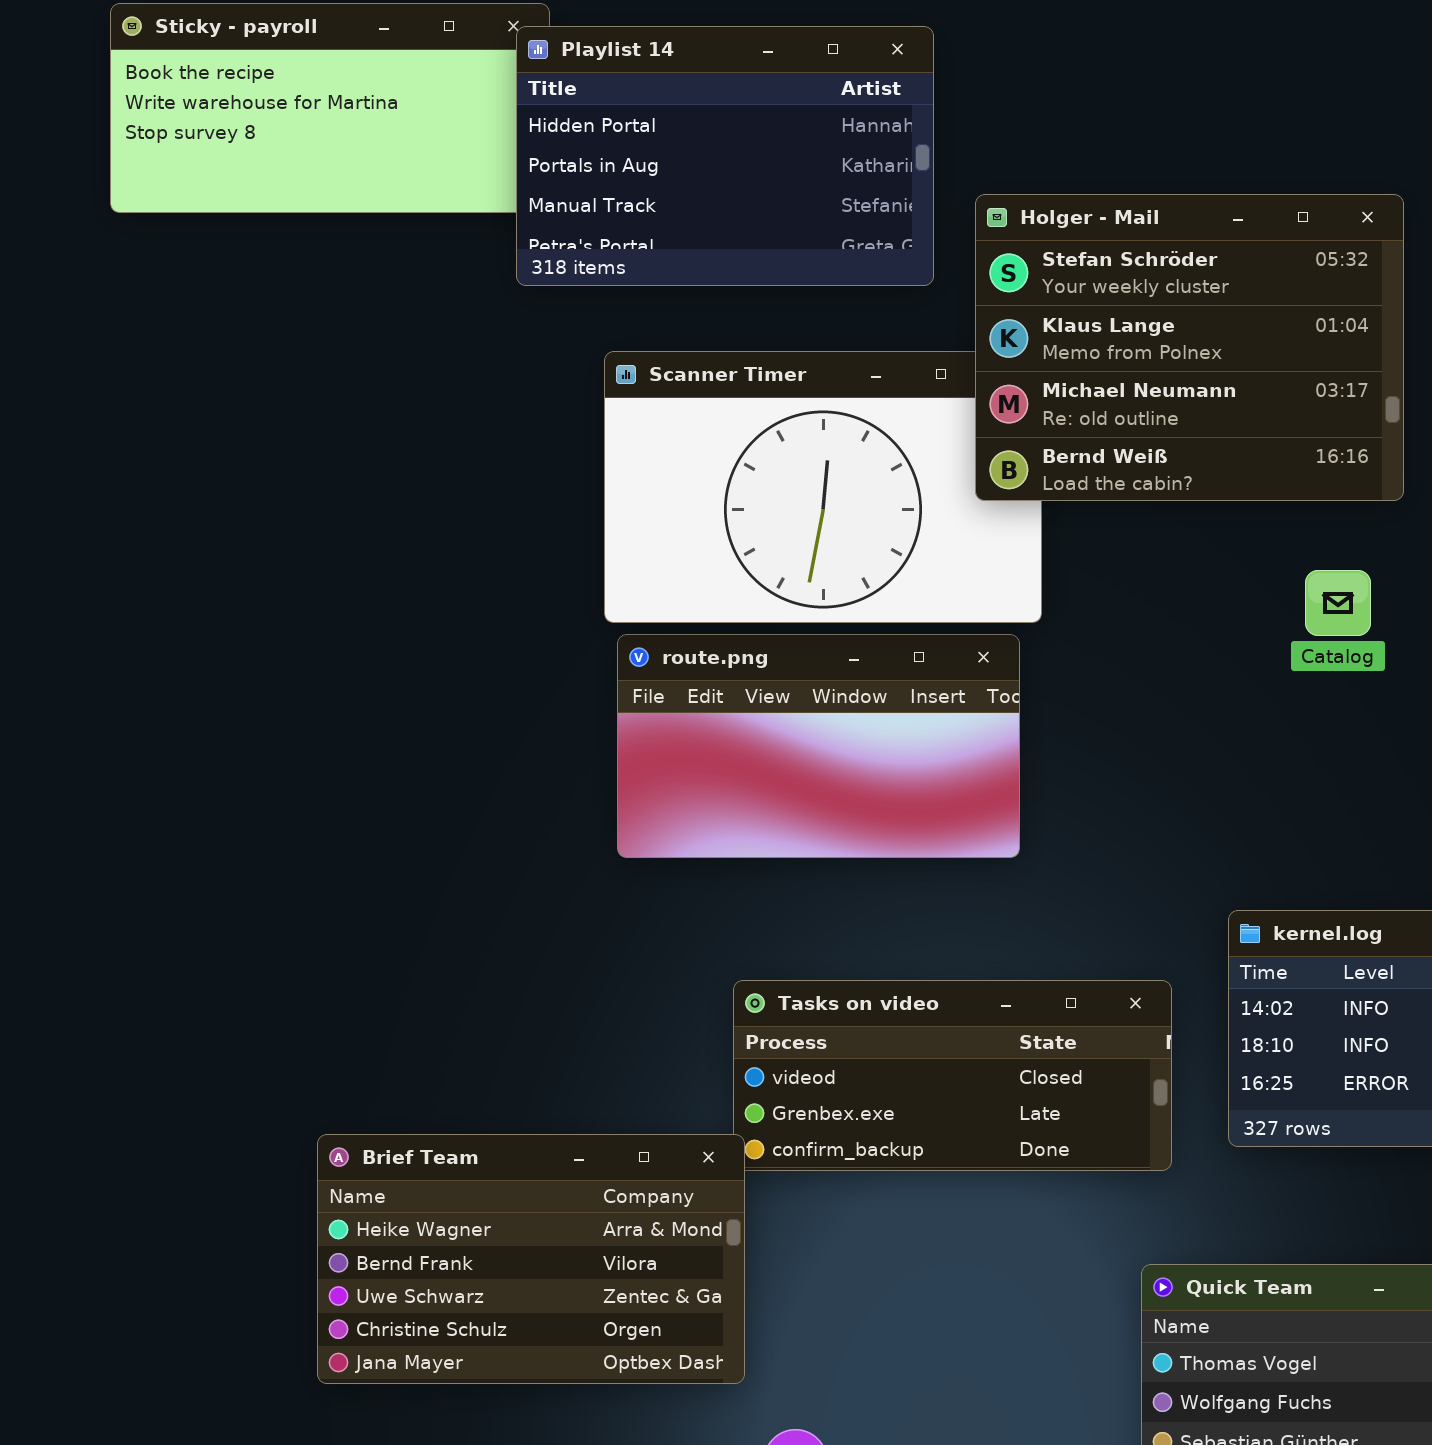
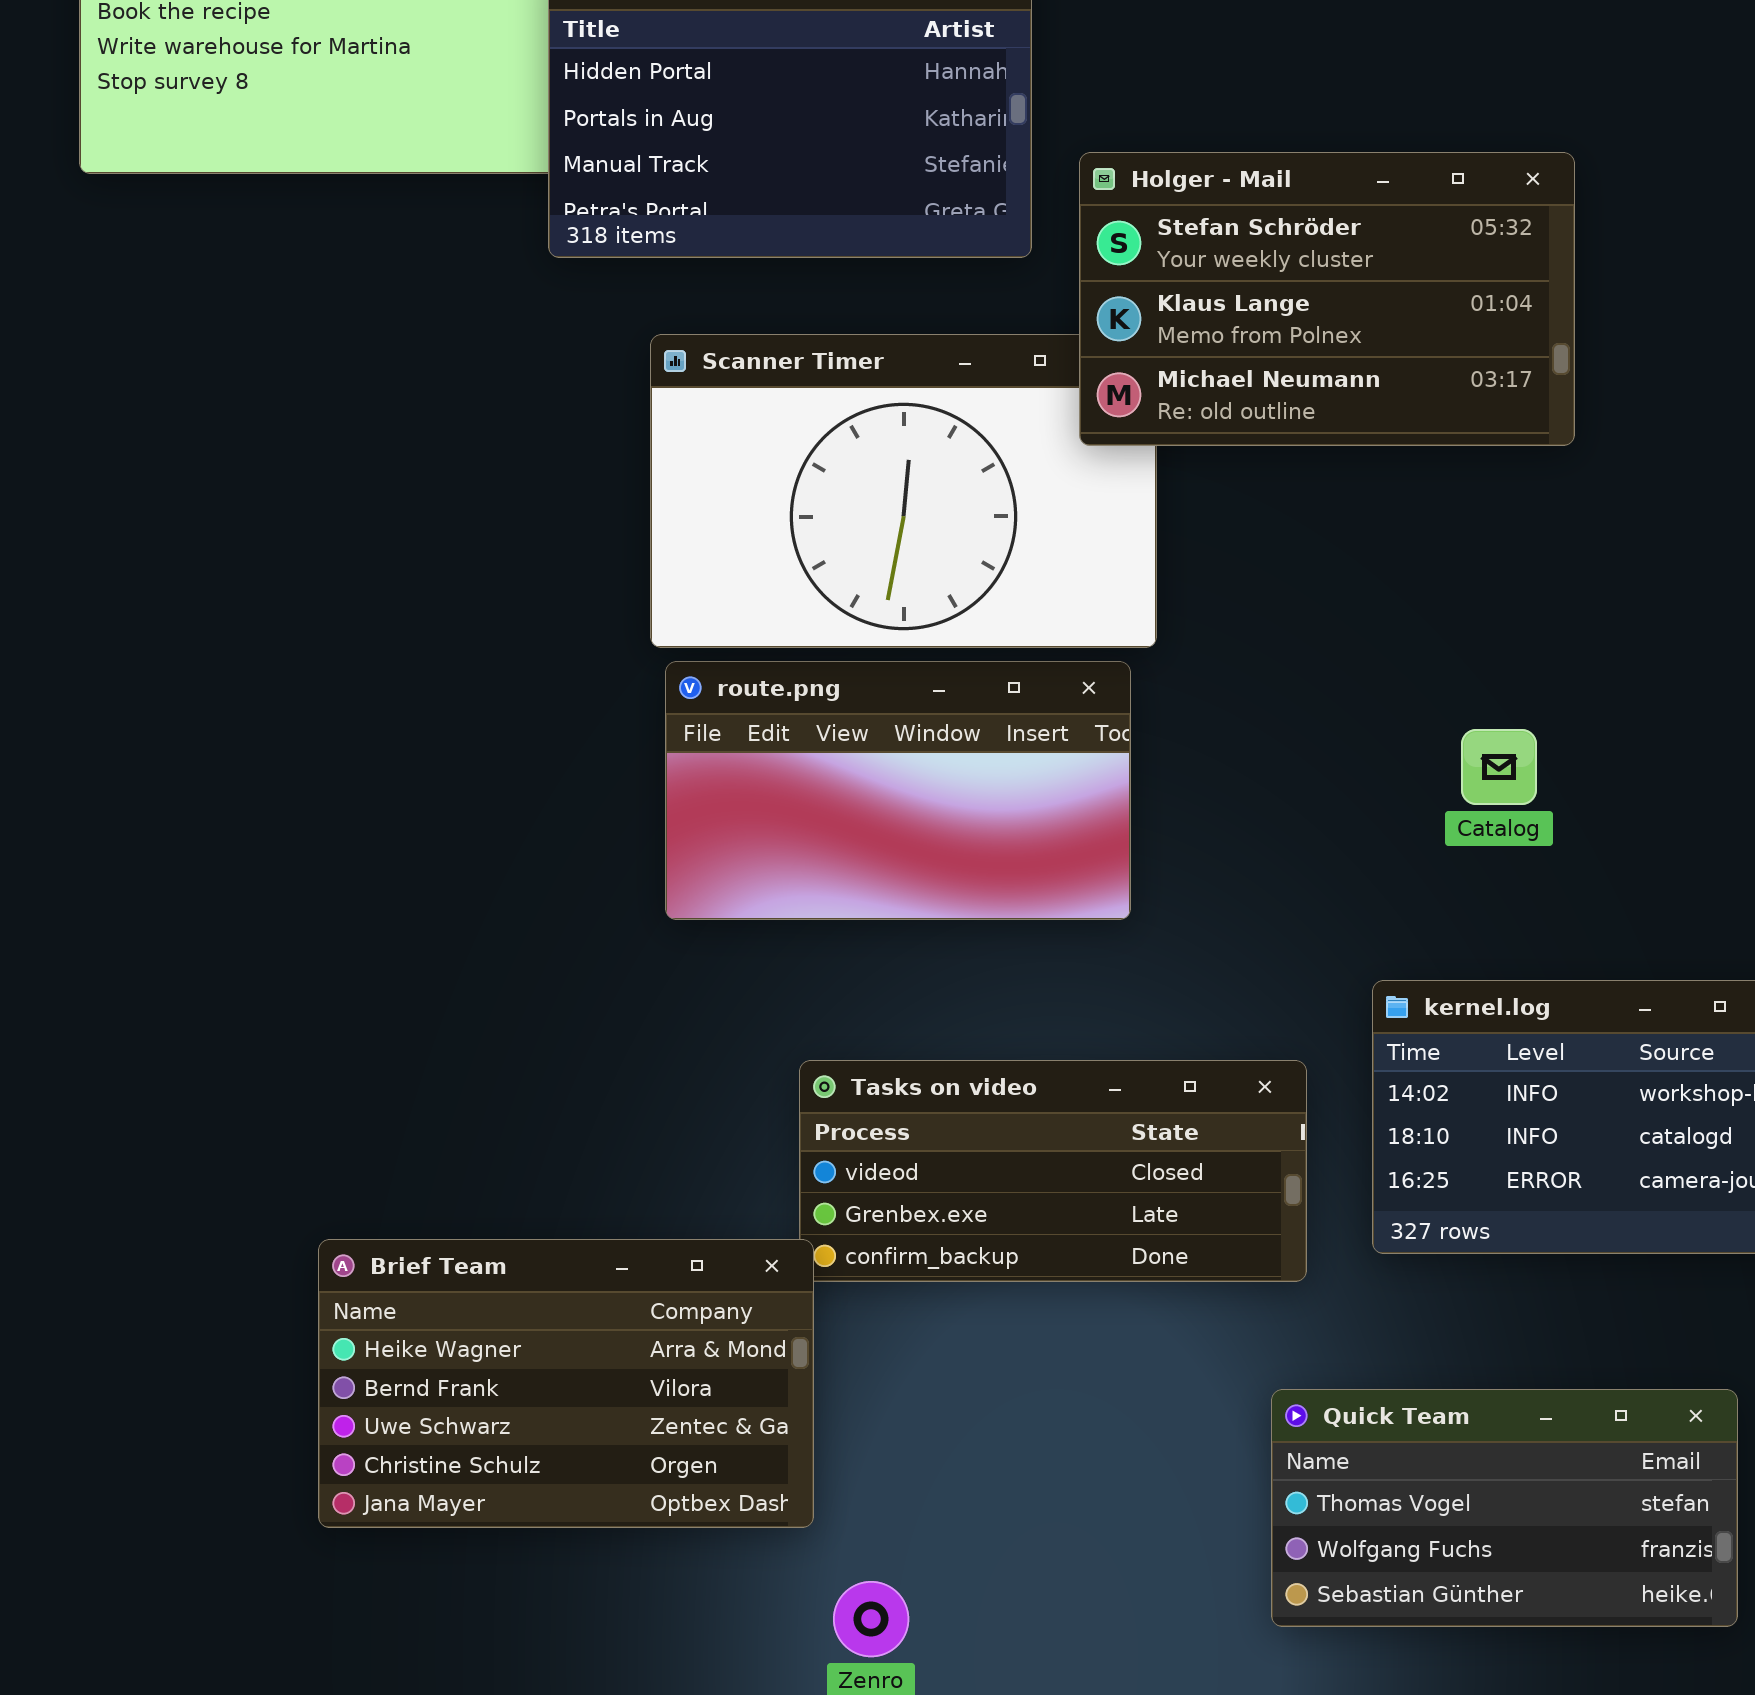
Holger - Mail: [975,194,1404,501] -> [1079,152,1575,446], resized
Catalog: [1305,570,1371,636] -> [1461,729,1537,805], moved

